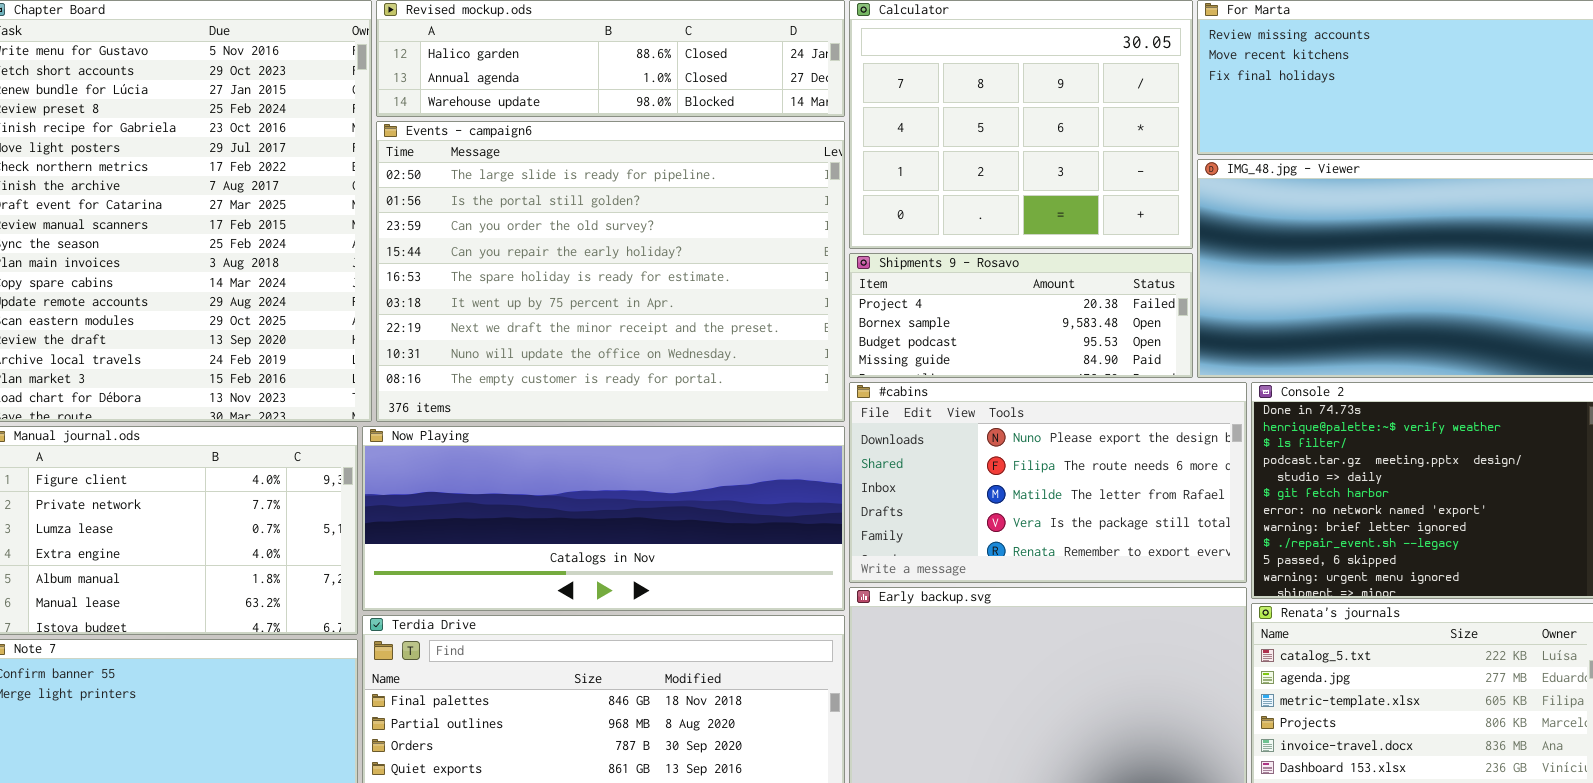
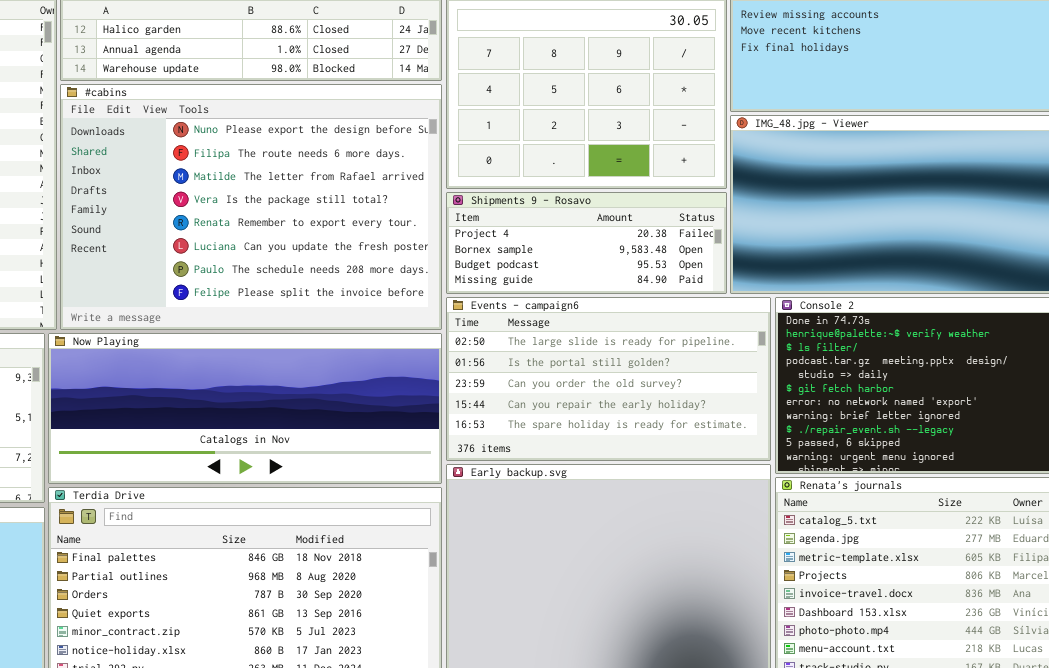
Events - campaign6: [376,121,845,422] -> [446,297,771,461], moved, resized
#cabins: [849,382,1247,583] -> [60,84,442,330], moved, resized

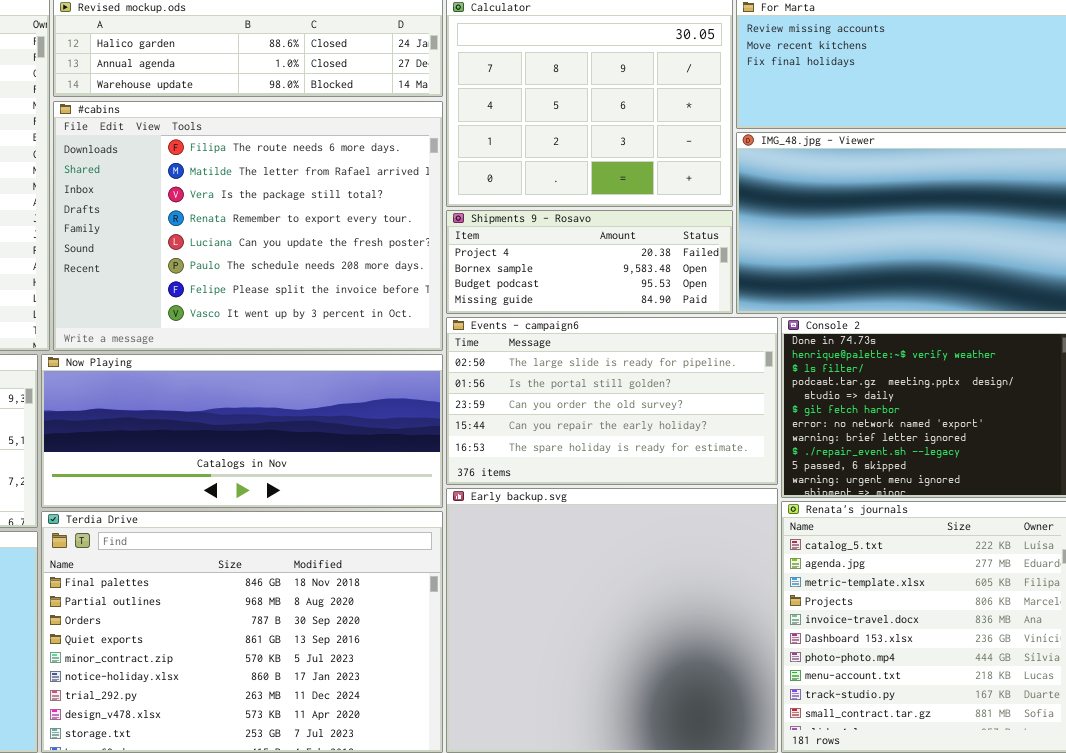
#cabins: [60,84,442,330] -> [53,101,443,351], scrolled down 1 row

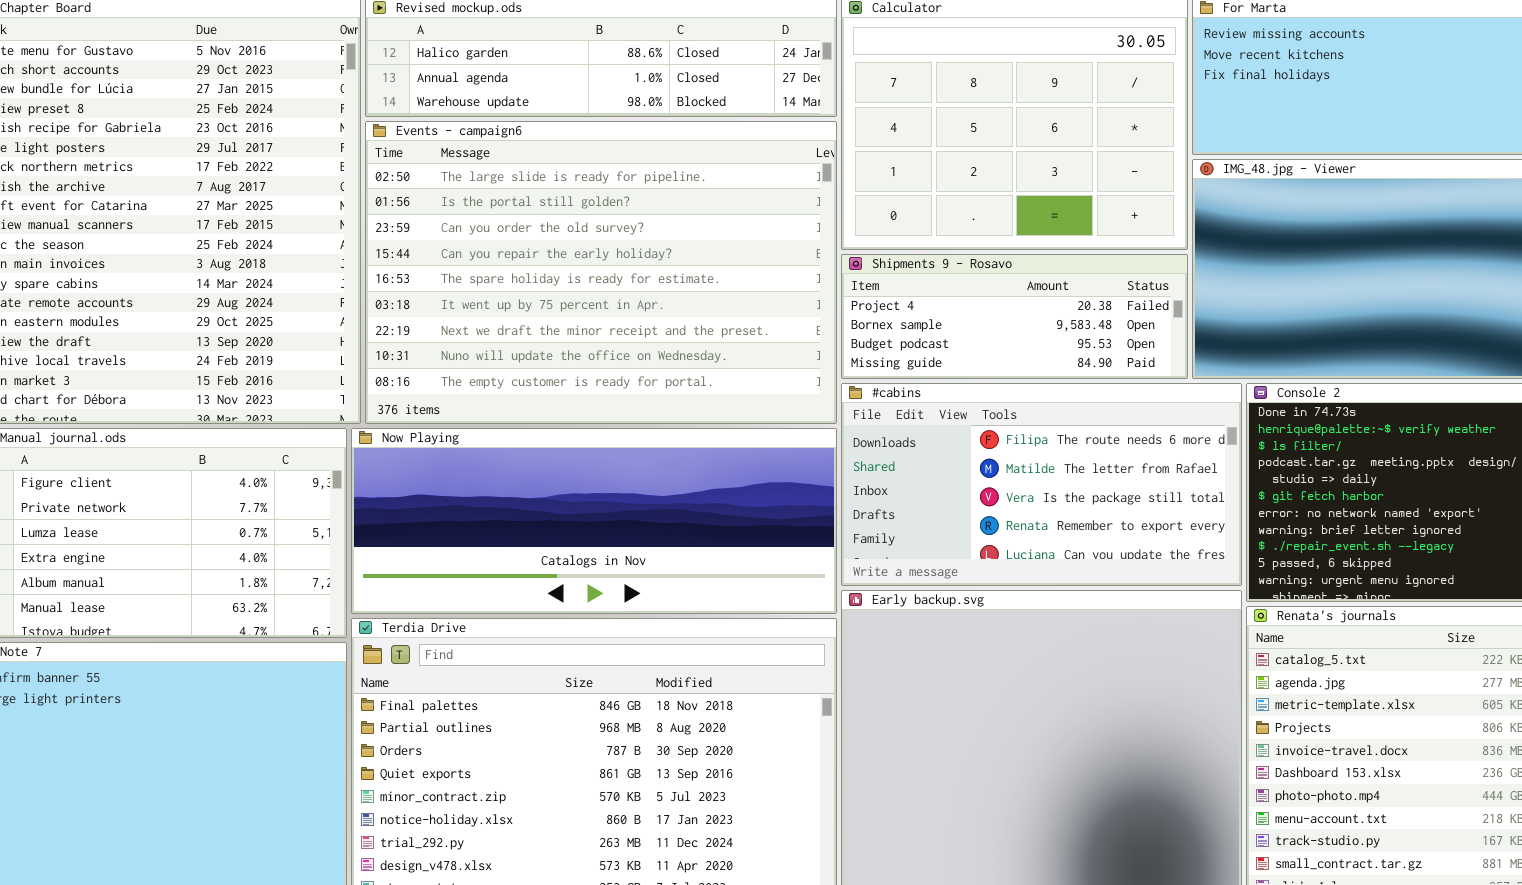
#cabins: [53,101,443,351] -> [841,383,1242,586], moved, resized
Events - campaign6: [446,317,778,485] -> [365,121,837,424], moved, resized

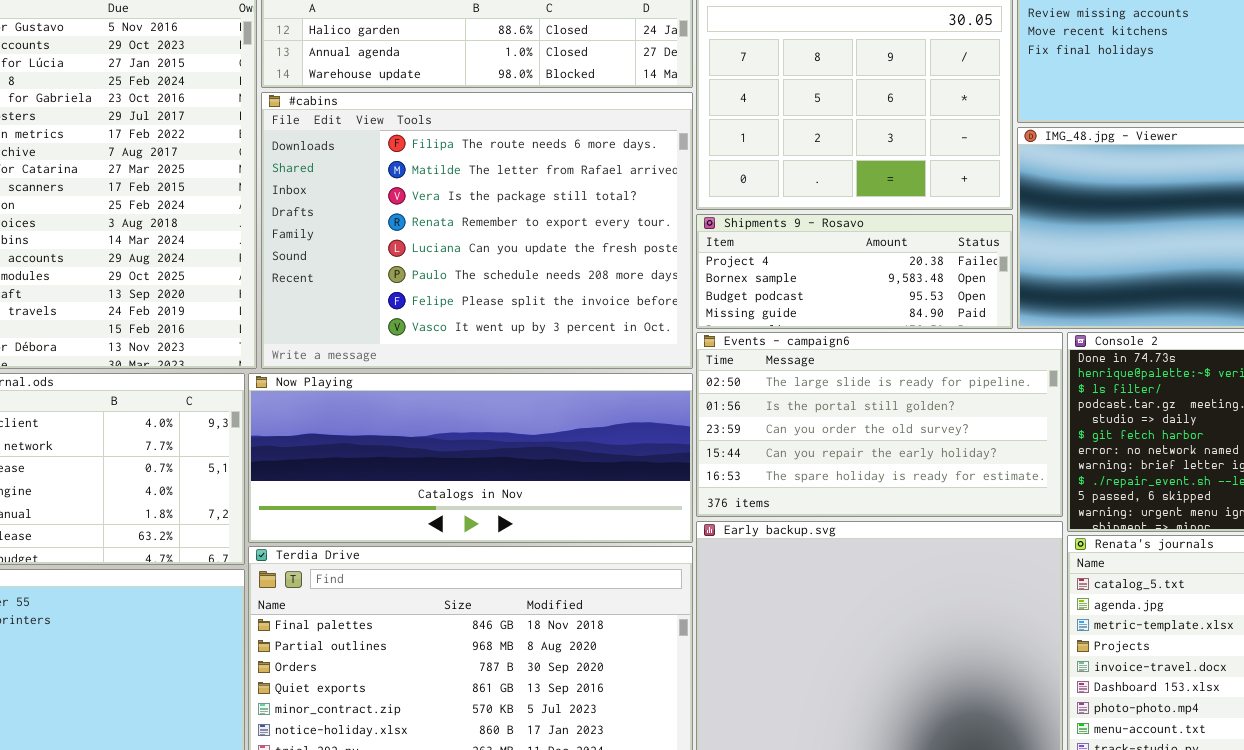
Events - campaign6: [365,121,837,424] -> [696,332,1063,517], moved, resized
#cabins: [841,383,1242,586] -> [261,92,693,369], moved, resized

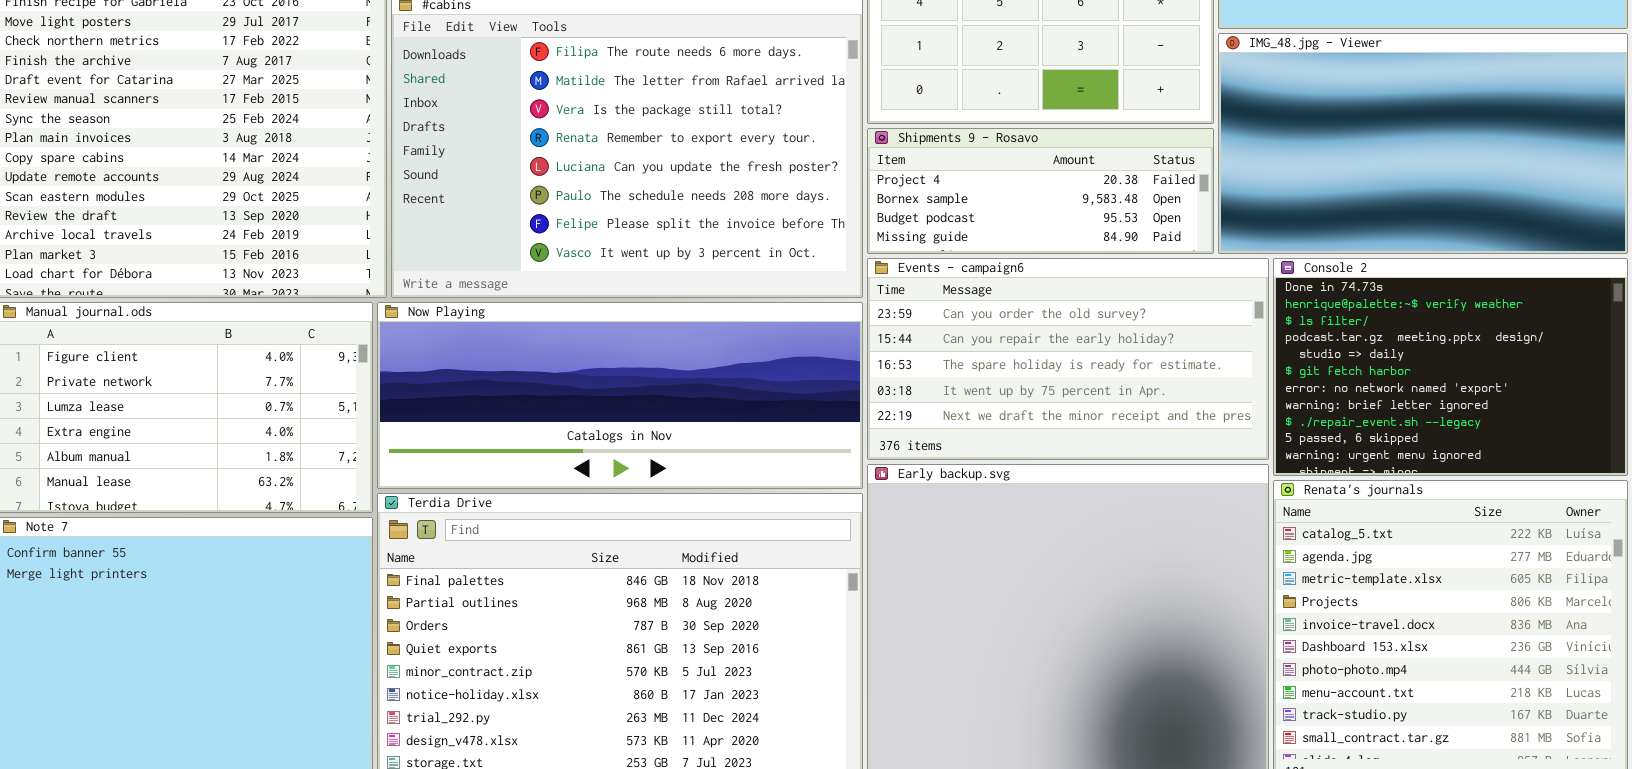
Events - campaign6: [696,332,1063,517] -> [867,258,1269,460], scrolled down 2 rows

